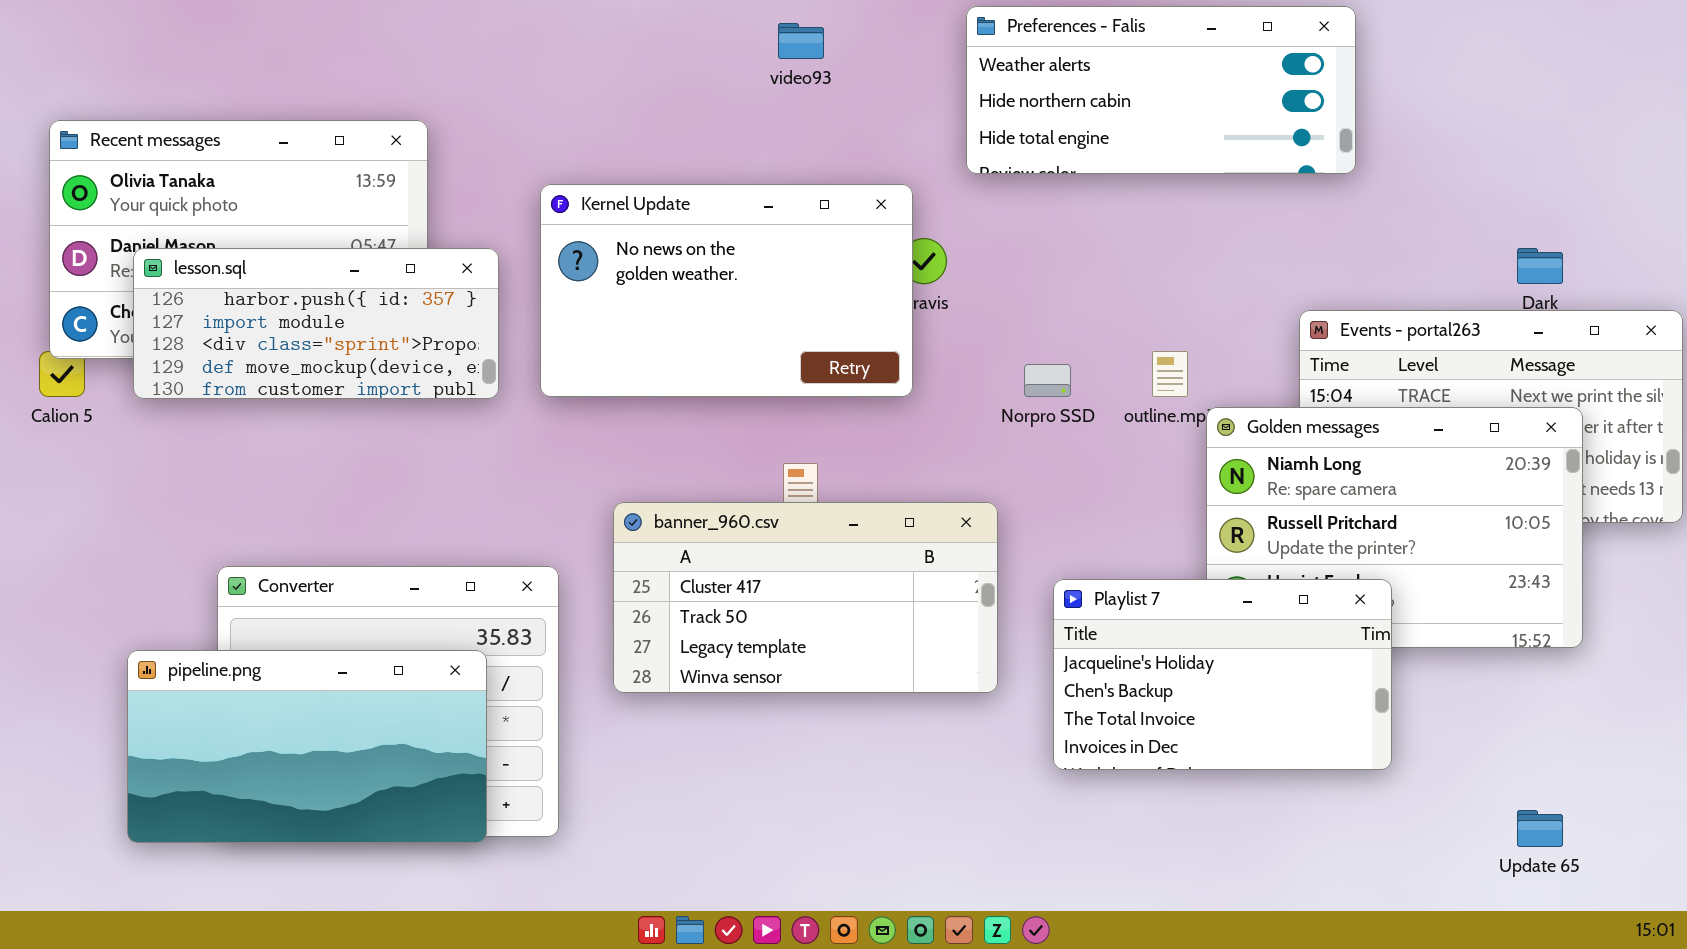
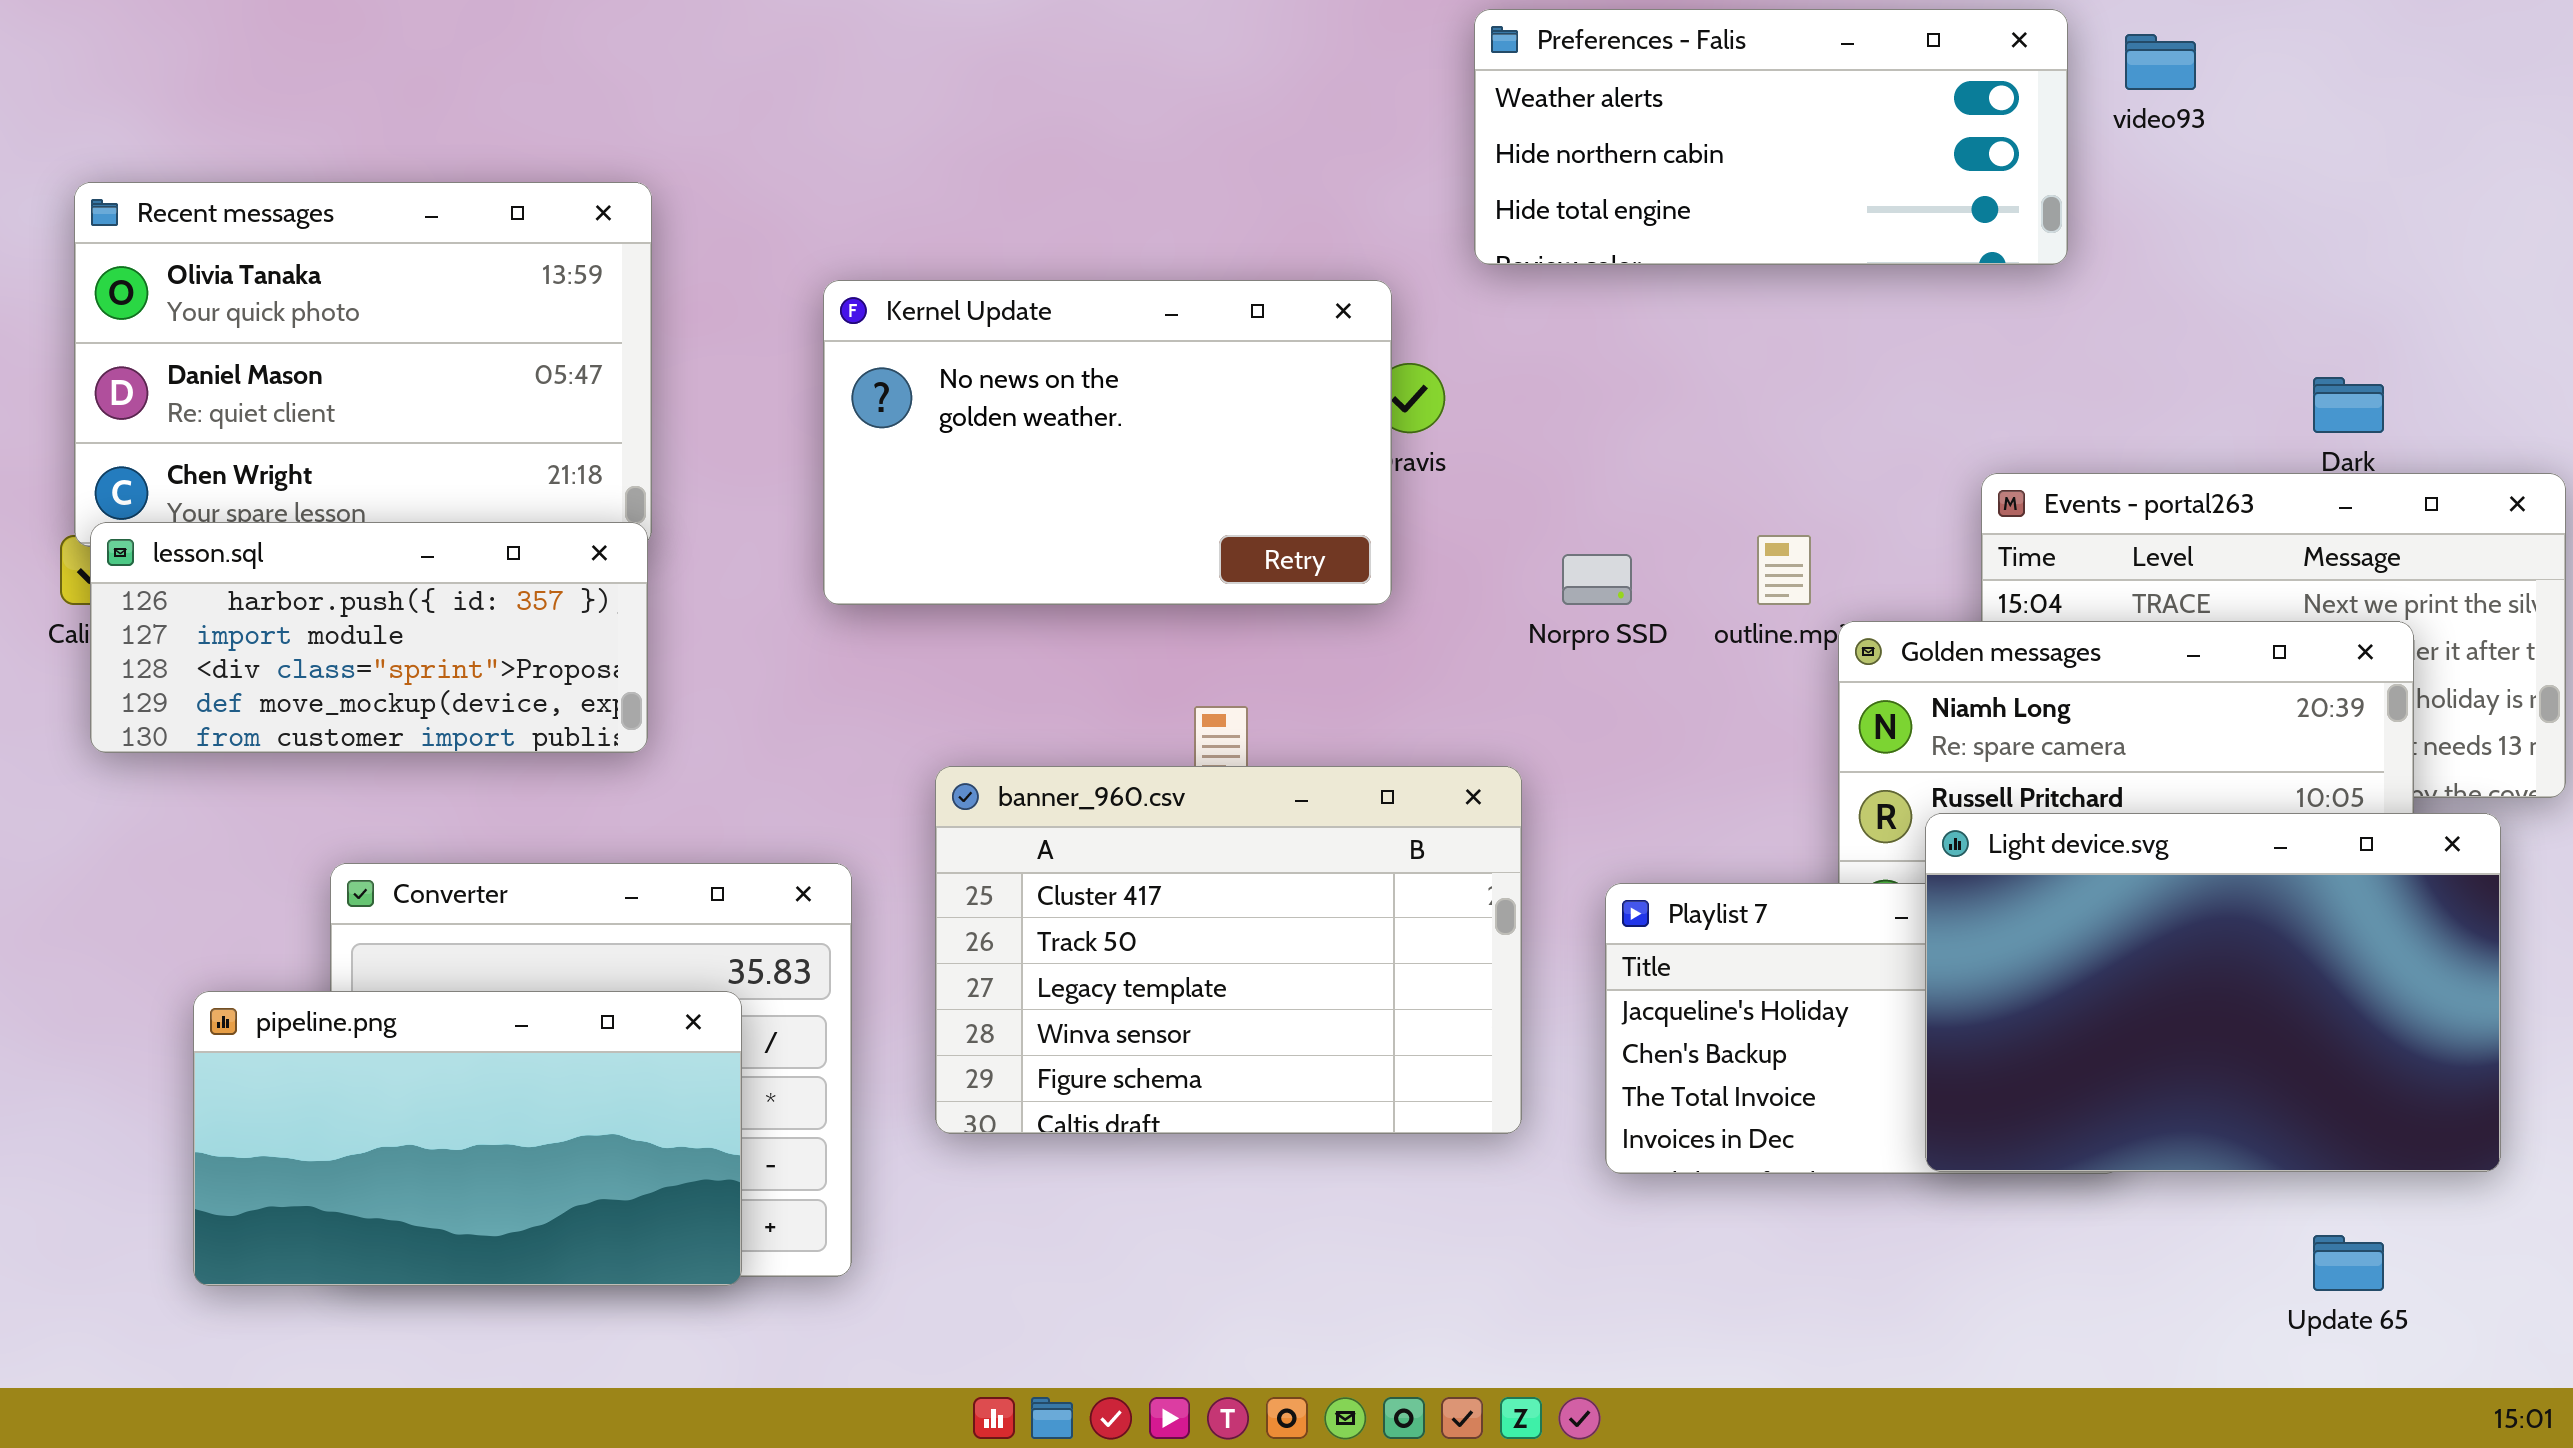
video93: [778,23,824,59] -> [2125,34,2196,90], moved
lesson.sql: [133,248,499,399] -> [90,522,648,753], moved
banner_960.csv: [613,502,998,693] -> [935,766,1522,1134], resized
Light device.svg: none -> [1925,813,2501,1172], opened

